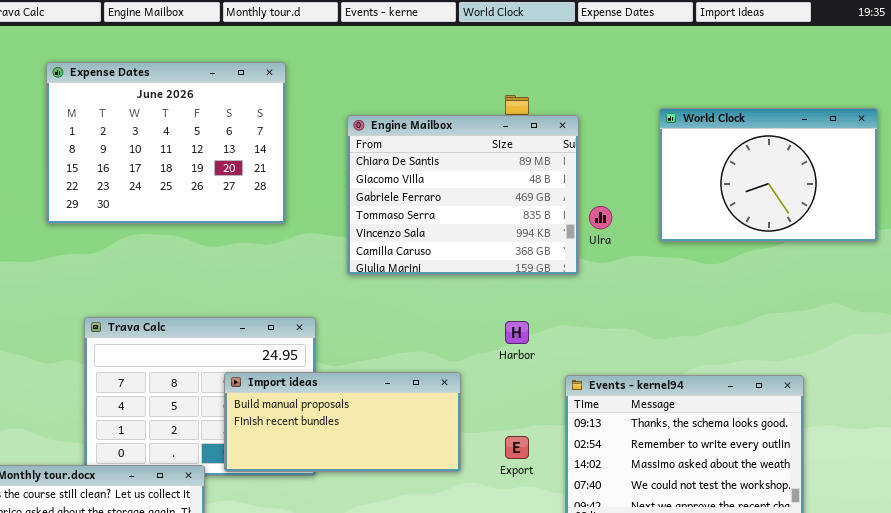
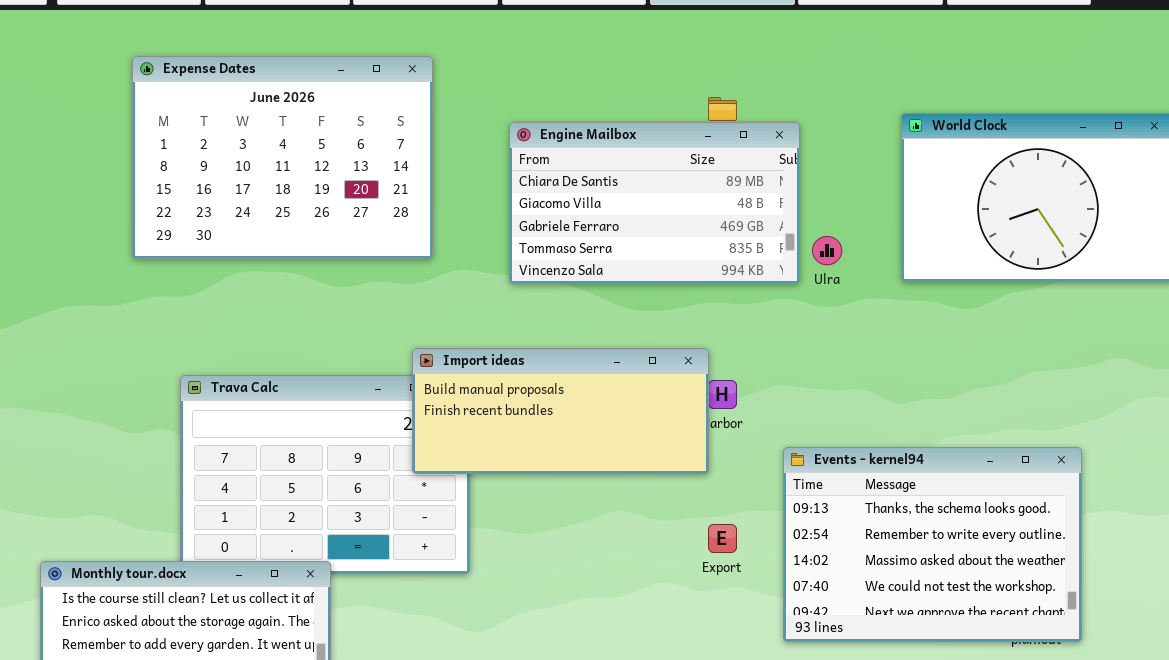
Engine Mailbox: [347,115,579,275] -> [509,122,800,284], resized
Import ideas: [224,372,461,472] -> [412,348,709,474], moved

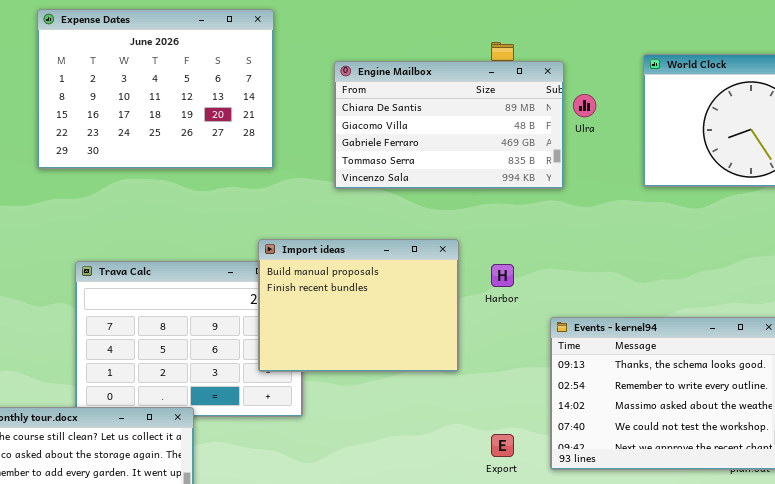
Ulra: [812,236,842,265] -> [573,94,596,117], moved
Import ideas: [412,348,709,474] -> [258,239,459,372], resized
Export: [708,524,737,553] -> [491,434,514,457], moved

